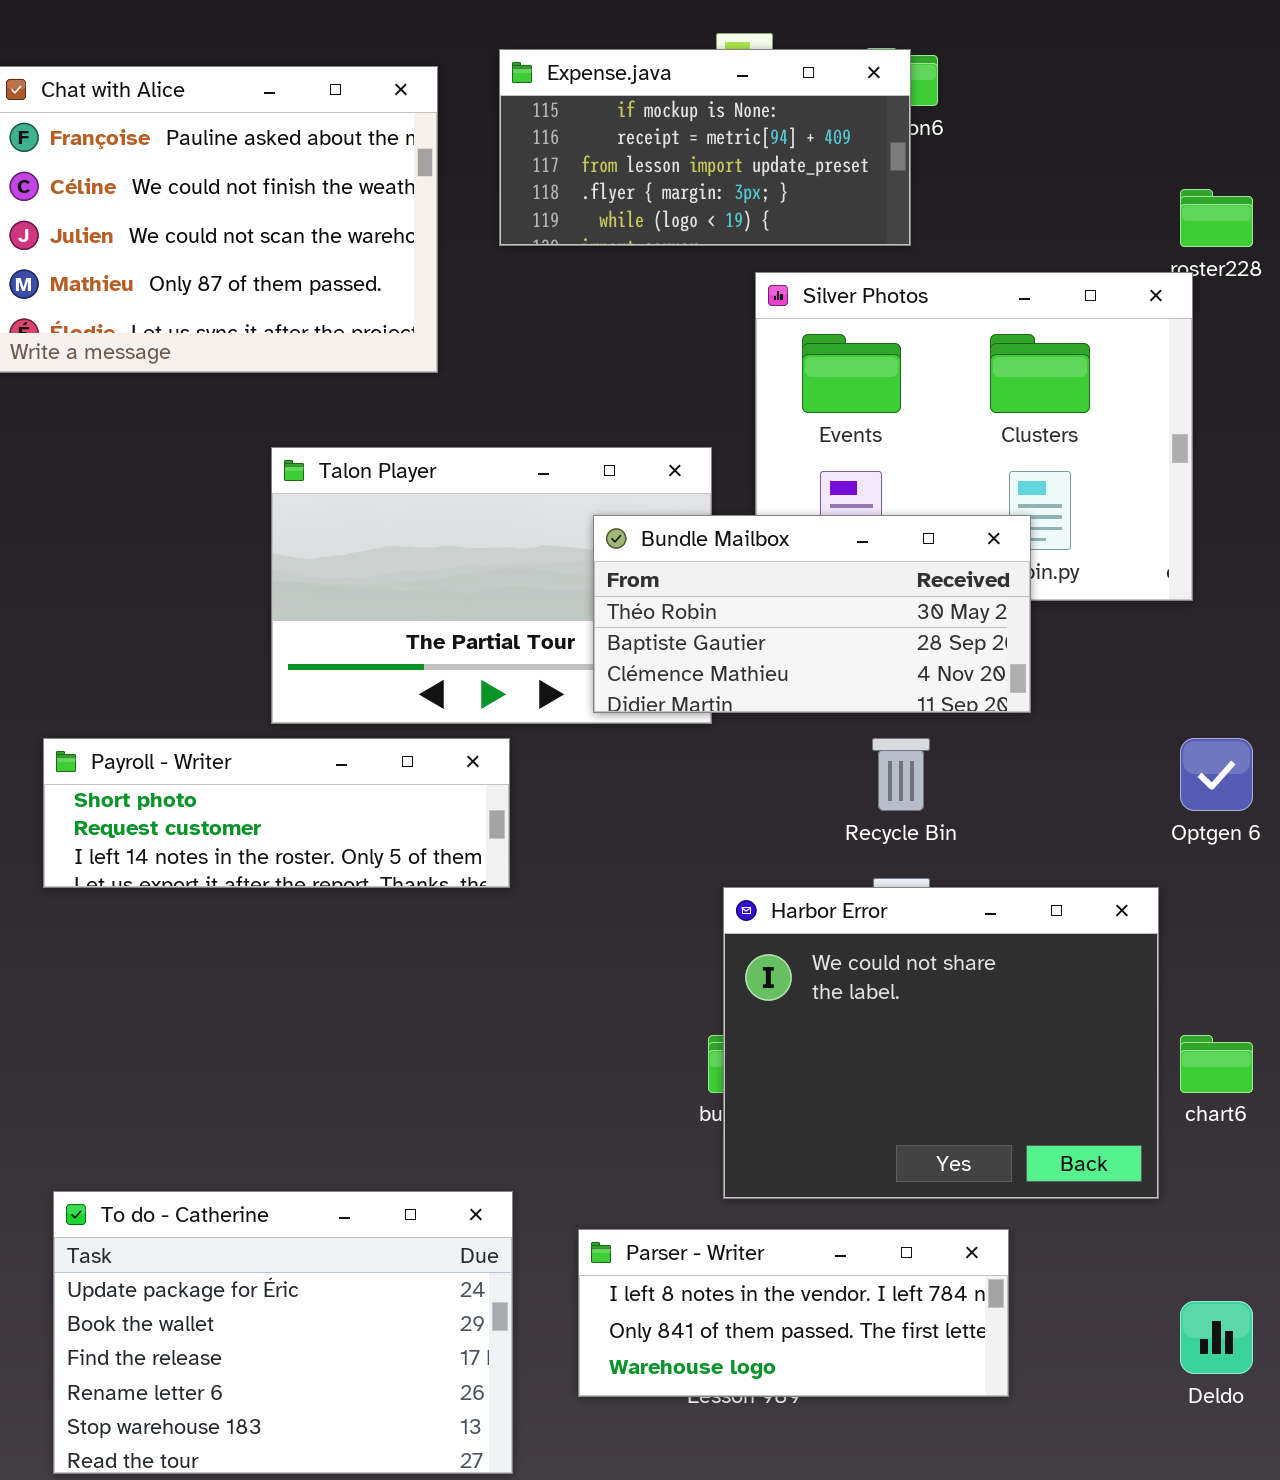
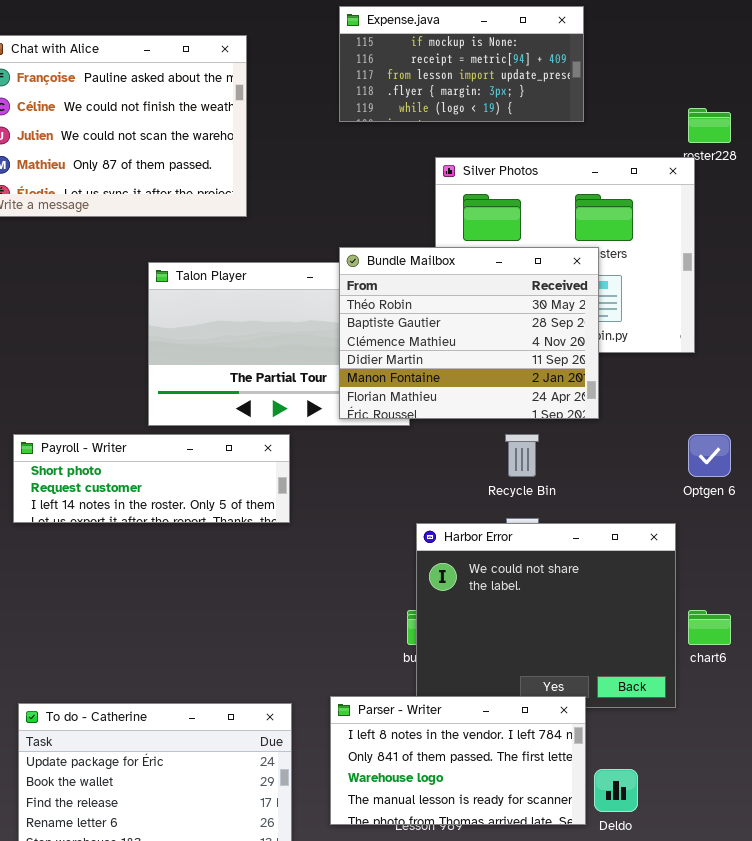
Expense.java: [499,49,911,246] -> [339,6,584,122], moved
Bundle Mailbox: [593,515,1031,713] -> [339,247,599,419], resized
Parser - Writer: [578,1229,1009,1397] -> [330,696,586,825], resized
Deldo: [1180,1301,1253,1374] -> [594,769,638,812], moved

